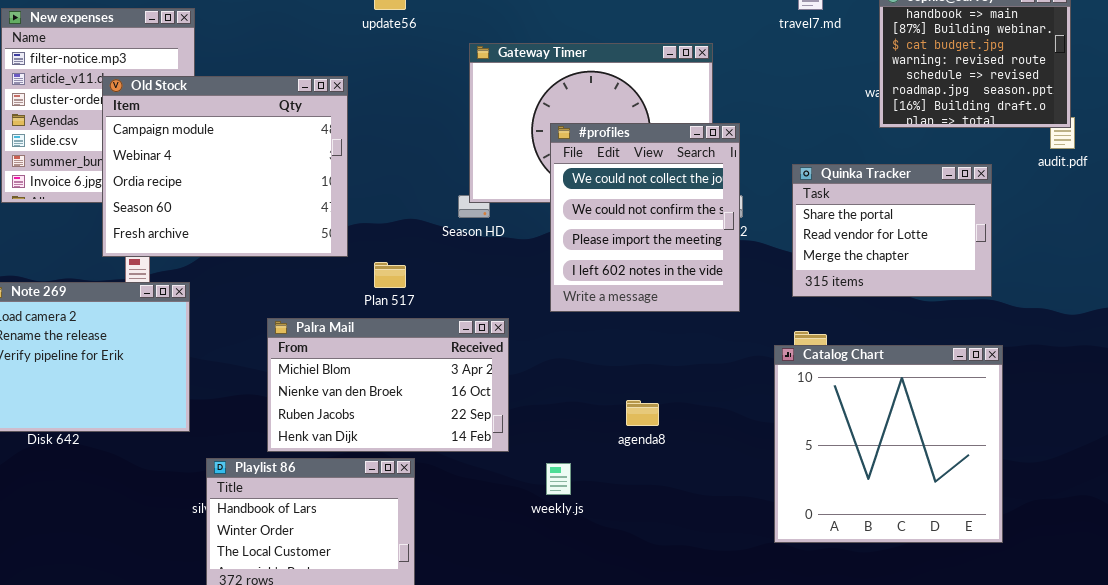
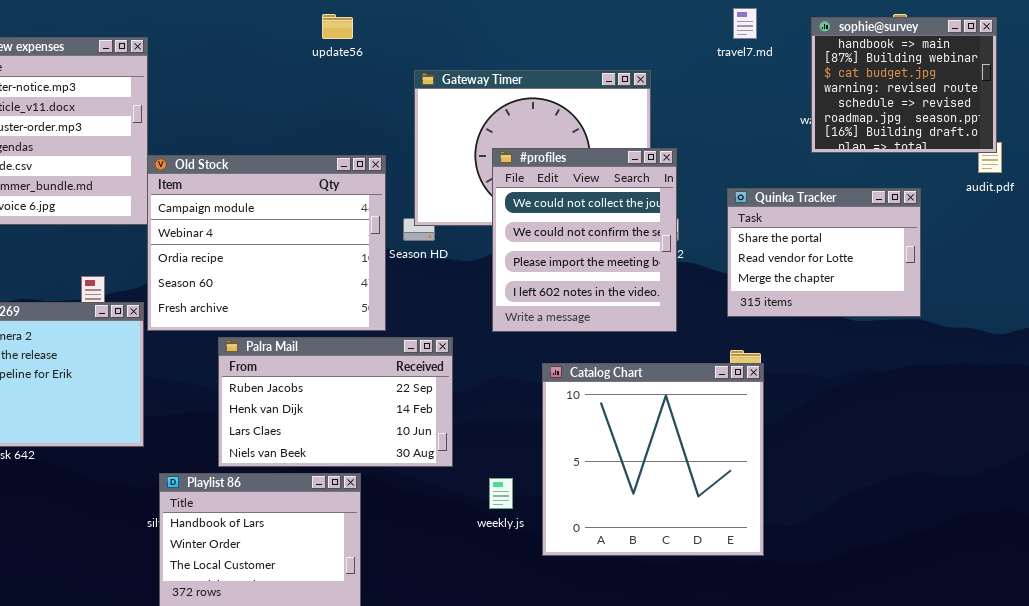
Old Stock: [102,76,348,257] -> [147,155,386,331], moved
Palra Mail: [267,318,509,452] -> [218,337,453,467], scrolled down 2 rows
Catalog Chart: [774,345,1003,543] -> [542,363,764,556], moved

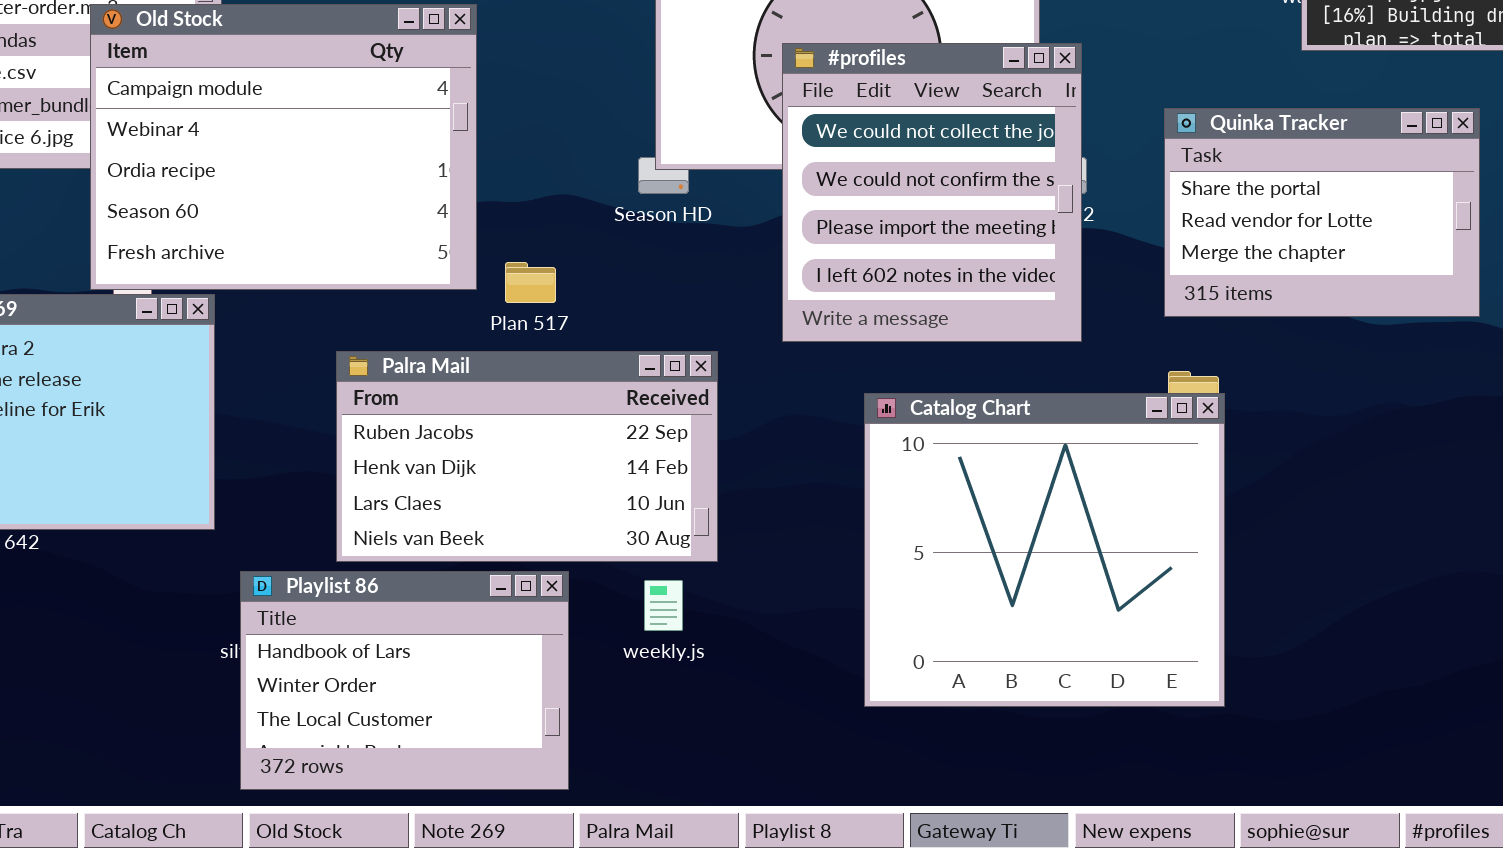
Old Stock: [147,155,386,331] -> [90,4,477,290], moved
weekly.js: [489,478,513,509] -> [644,580,683,631], moved

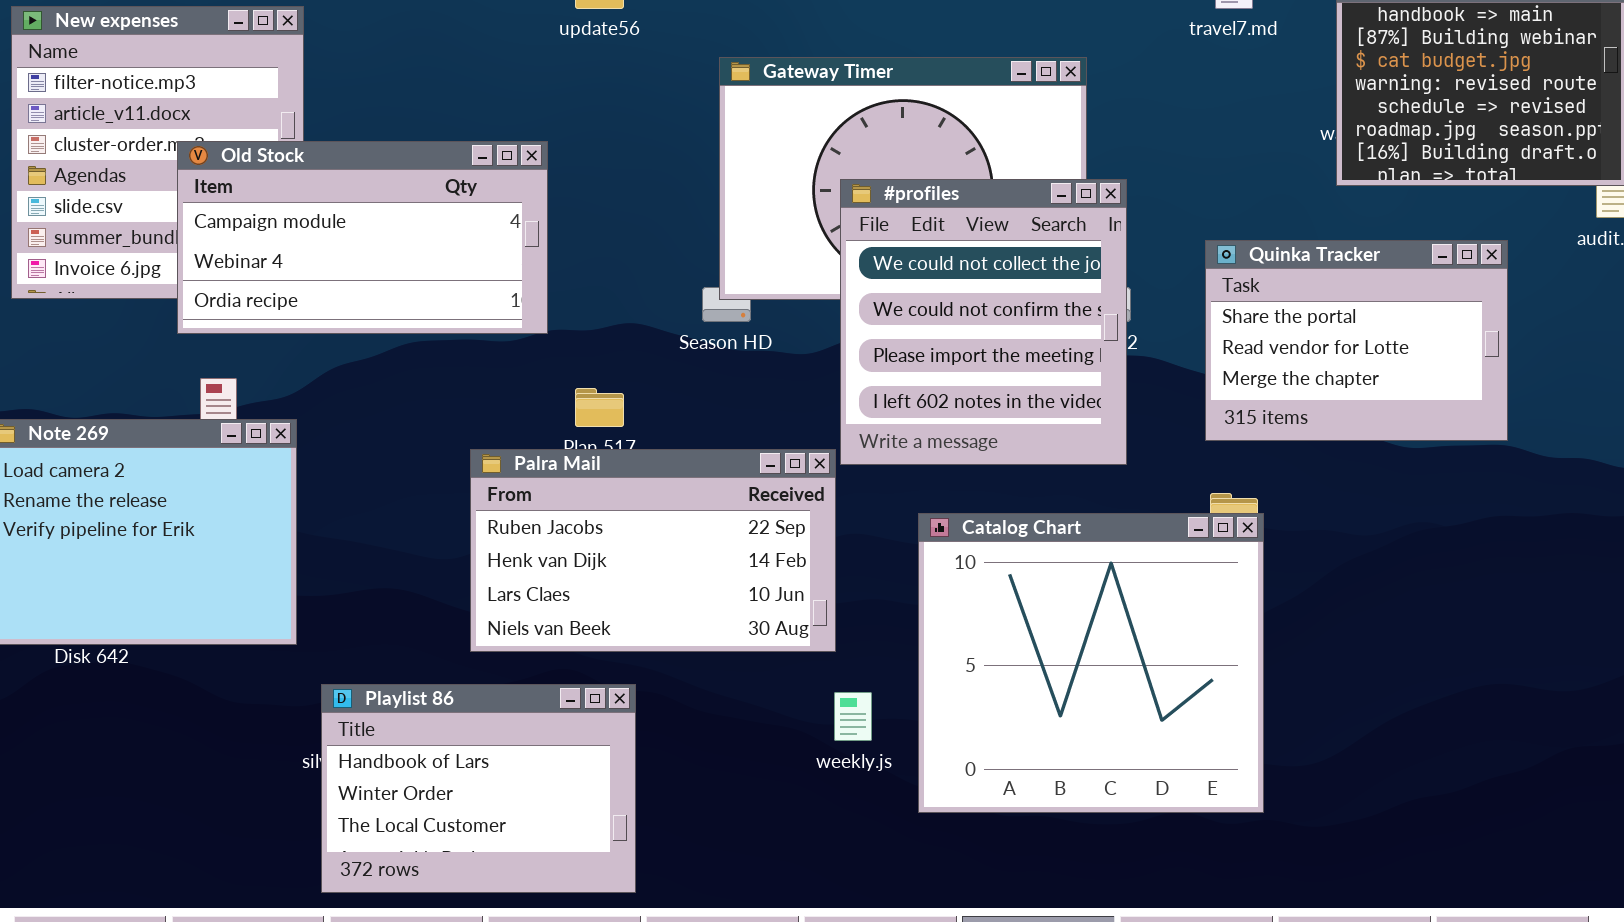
Old Stock: [90,4,477,290] -> [177,141,548,334], resized
Palra Mail: [336,351,718,562] -> [470,449,836,652], moved
weekly.js: [644,580,683,631] -> [834,692,872,741], moved

